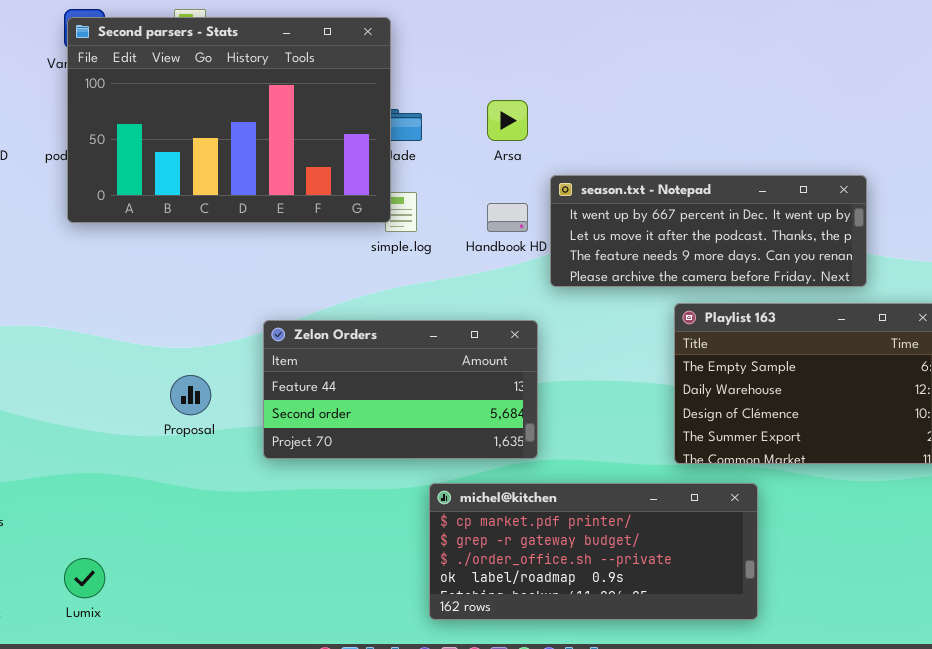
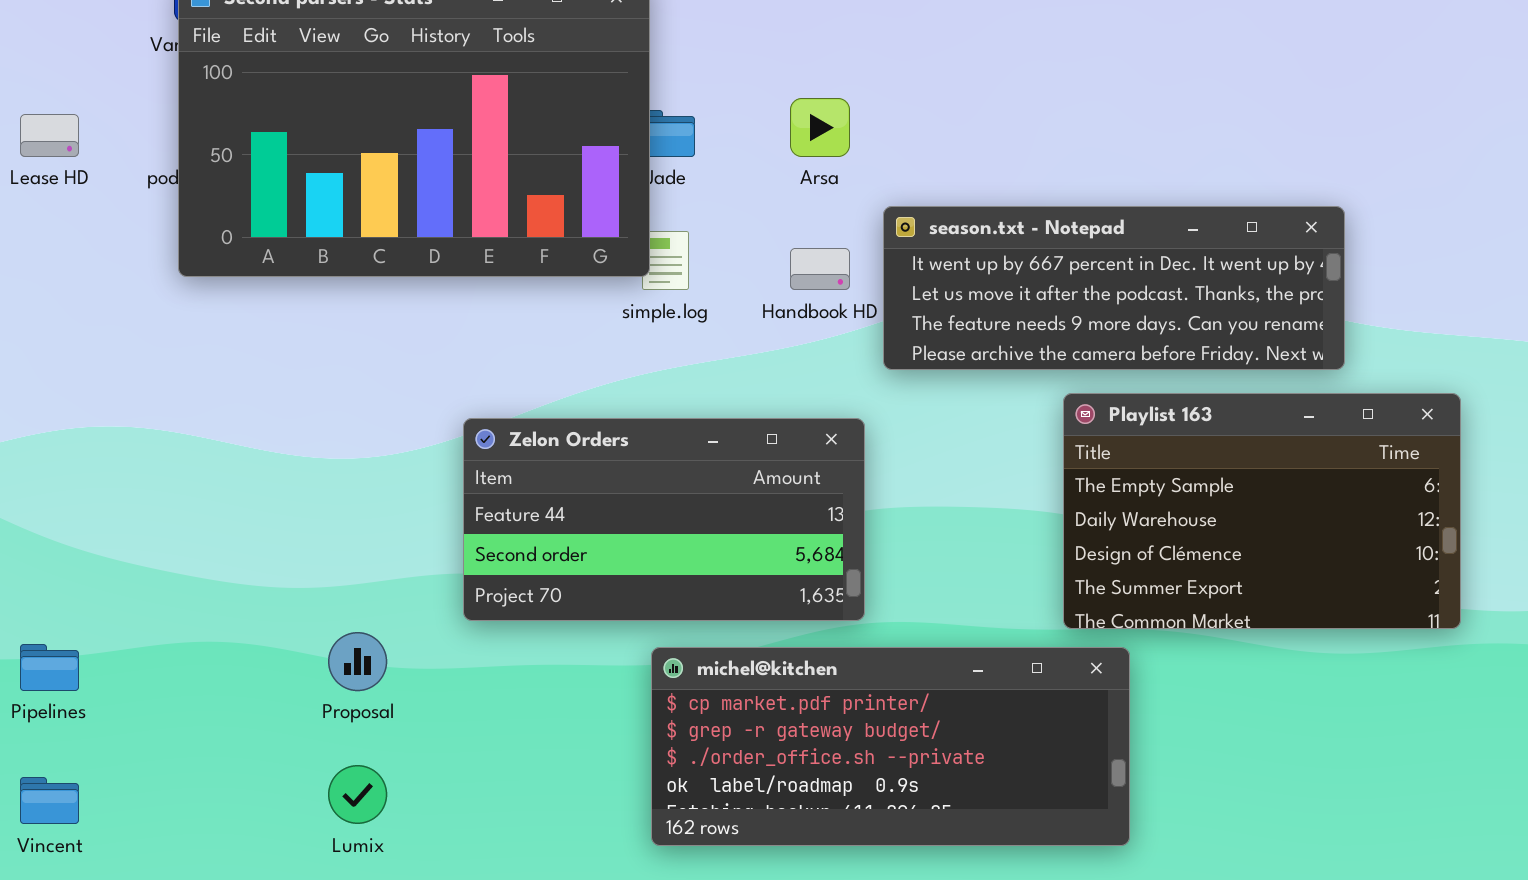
Proposal: [170,375,211,415] -> [328,632,387,691], moved
michel@kitchen: [429,483,758,620] -> [651,647,1130,846], moved
Lumix: [64,558,105,598] -> [328,765,387,824], moved

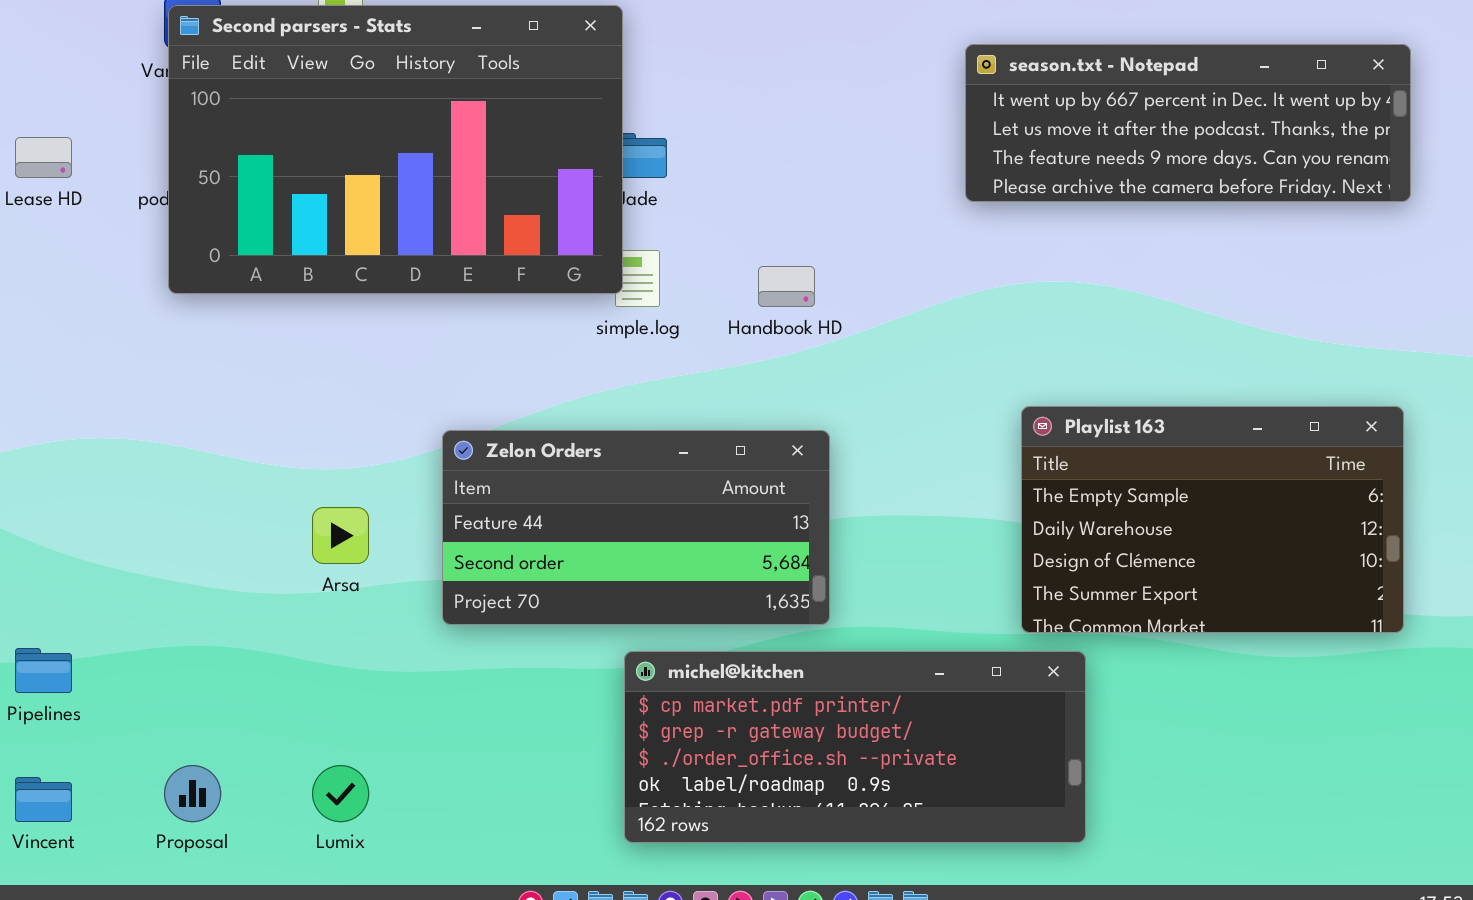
Arsa: [790,98,850,157] -> [312,507,369,564], moved
season.txt - Notepad: [883,206,1345,370] -> [965,44,1411,202], moved
Proposal: [328,632,387,691] -> [164,765,221,822], moved

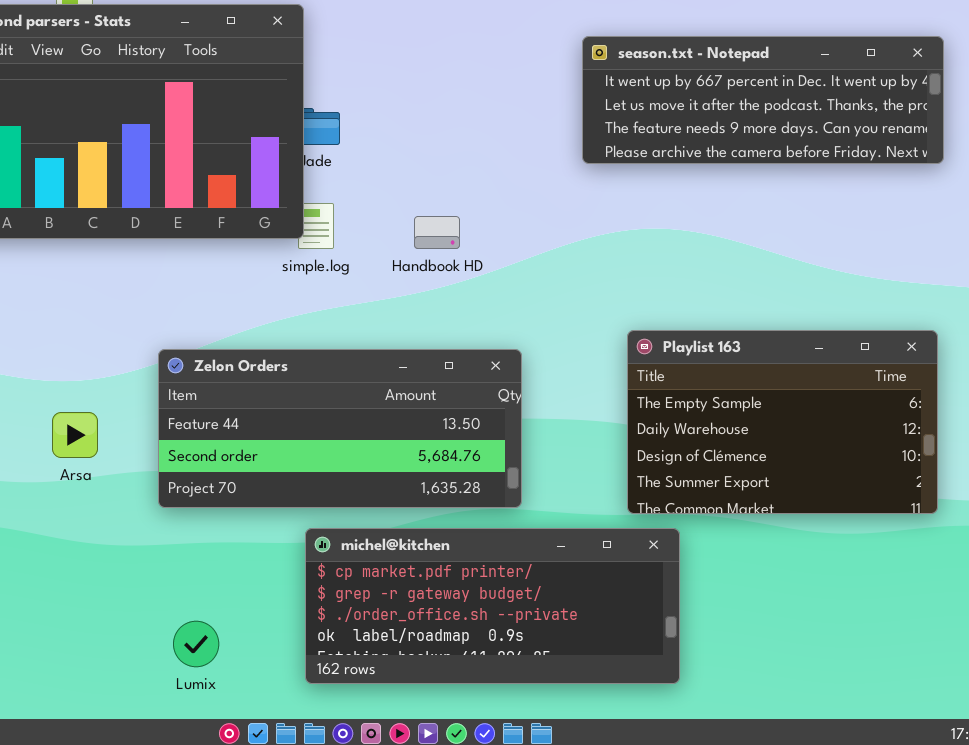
Zelon Orders: [442,430,830,625] -> [158,349,522,508], resized
Lumix: [312,765,369,822] -> [173,621,219,667], moved

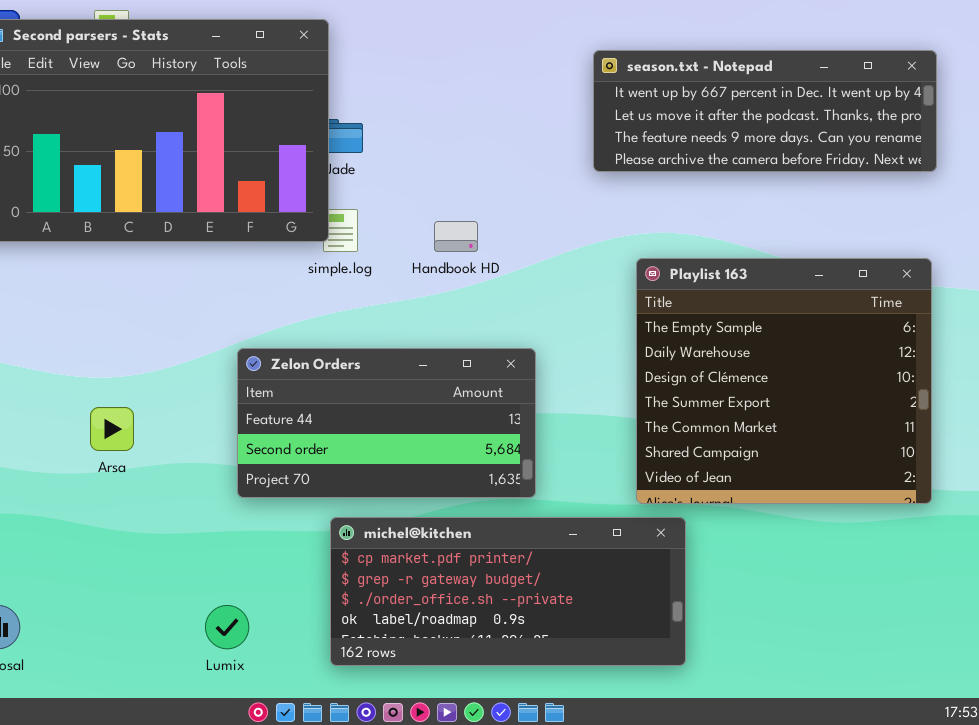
Playlist 163: [627,330,938,514] -> [636,258,932,504], resized
Zelon Orders: [158,349,522,508] -> [237,348,536,498], resized

